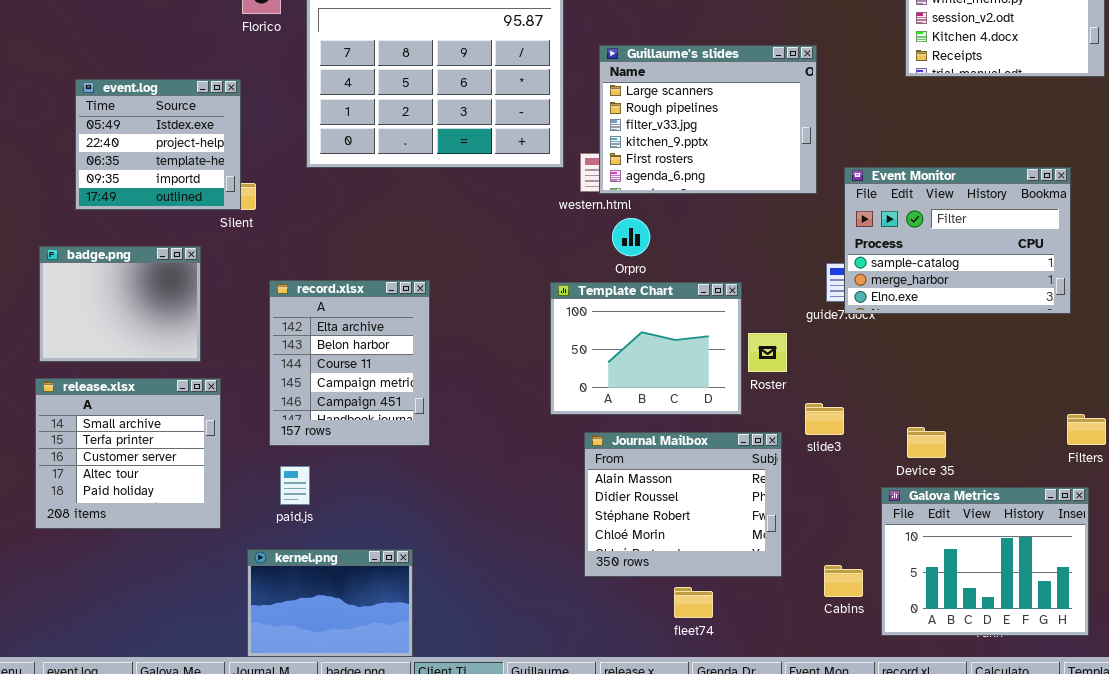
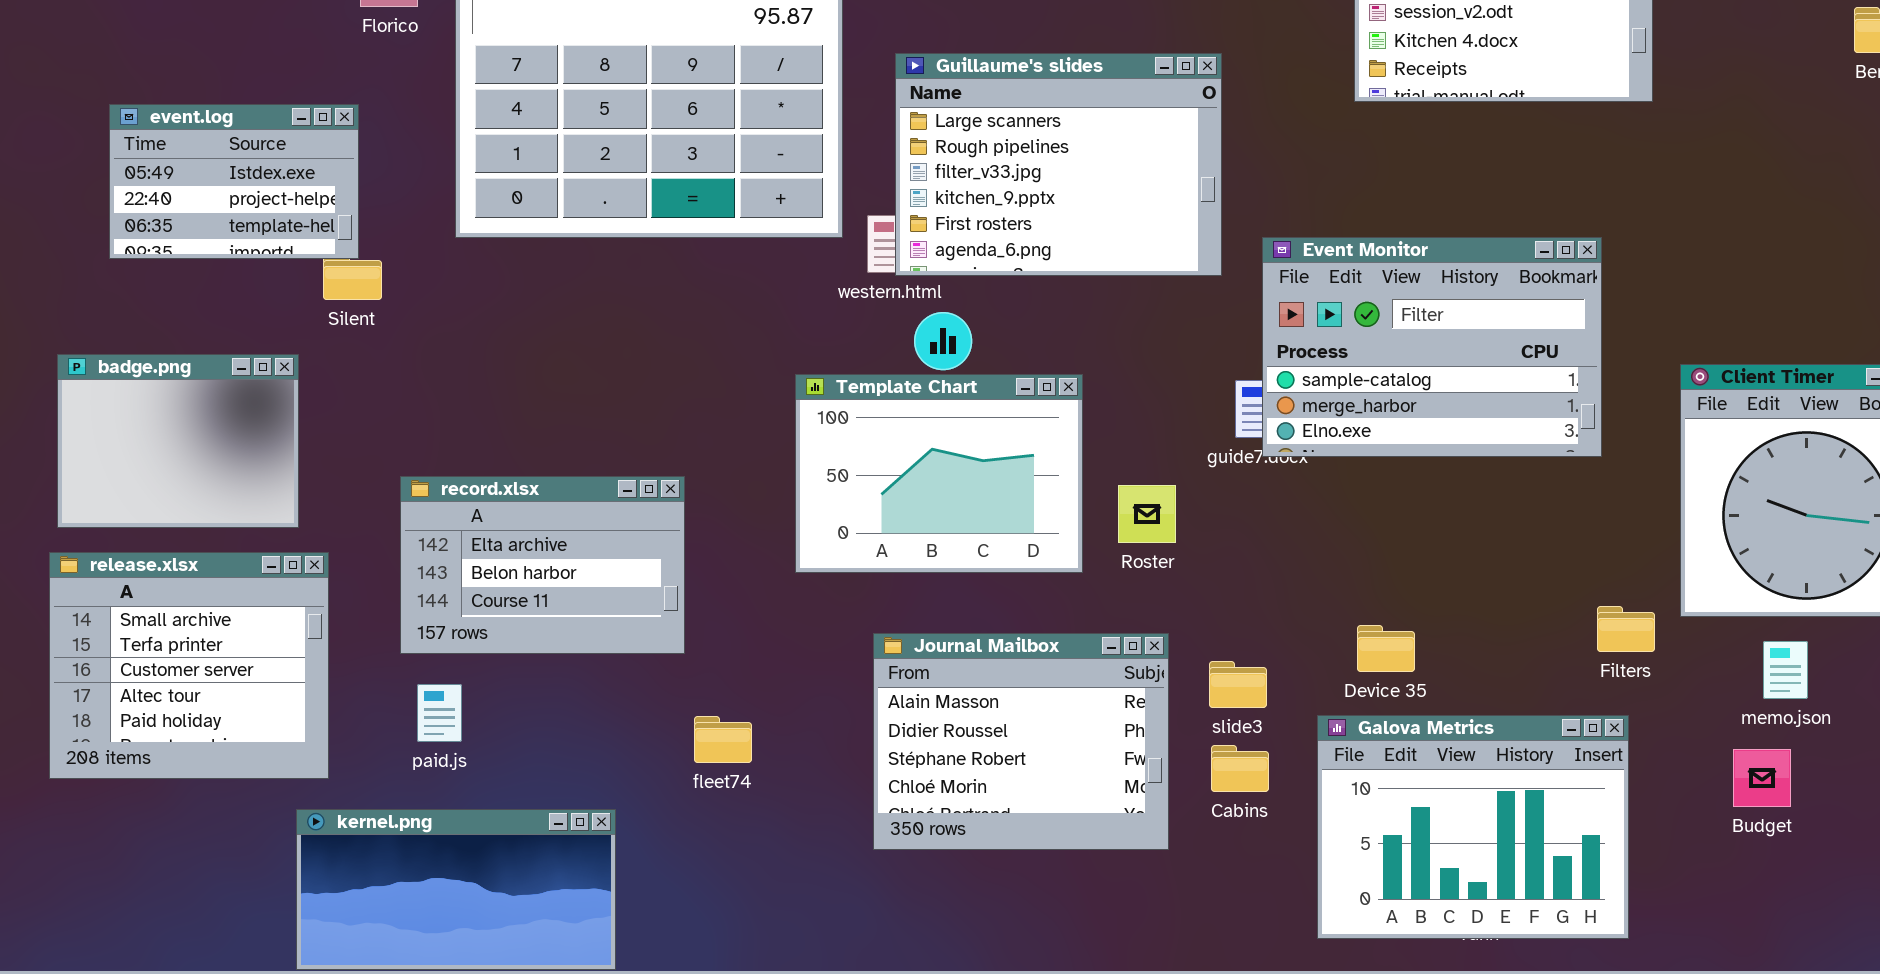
event.log: [75,79,241,210] -> [109,104,359,259], resized
record.xlsx: [269,280,430,446] -> [400,476,685,654], resized
Template Chart: [550,282,742,415] -> [795,374,1083,573], moved
slide3: [805,403,844,435] -> [1209,661,1267,708], moved
kernel.png: [247,549,413,657] -> [296,809,616,970], resized
Cabins: [824,565,863,597] -> [1211,745,1269,792], moved
fleet74: [674,587,713,618] -> [694,716,752,763], moved

